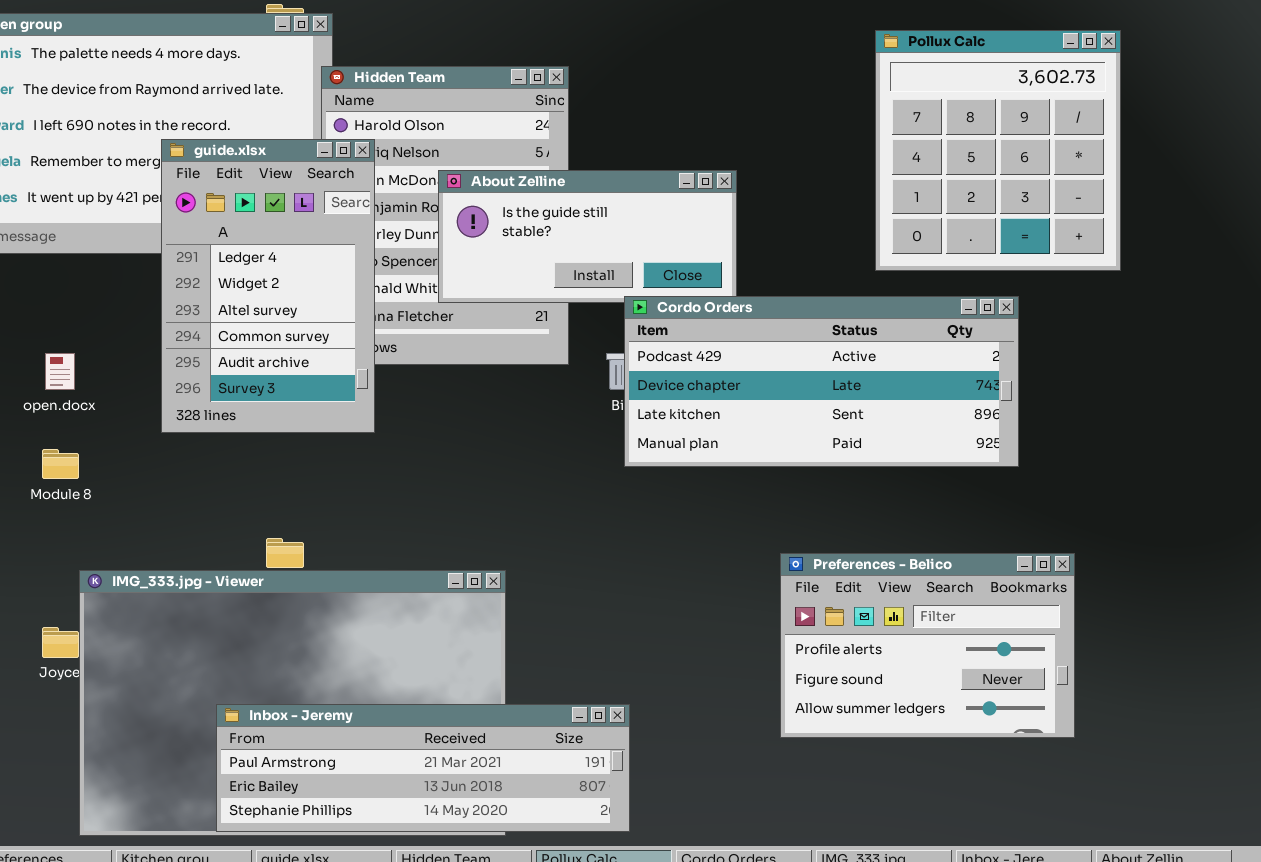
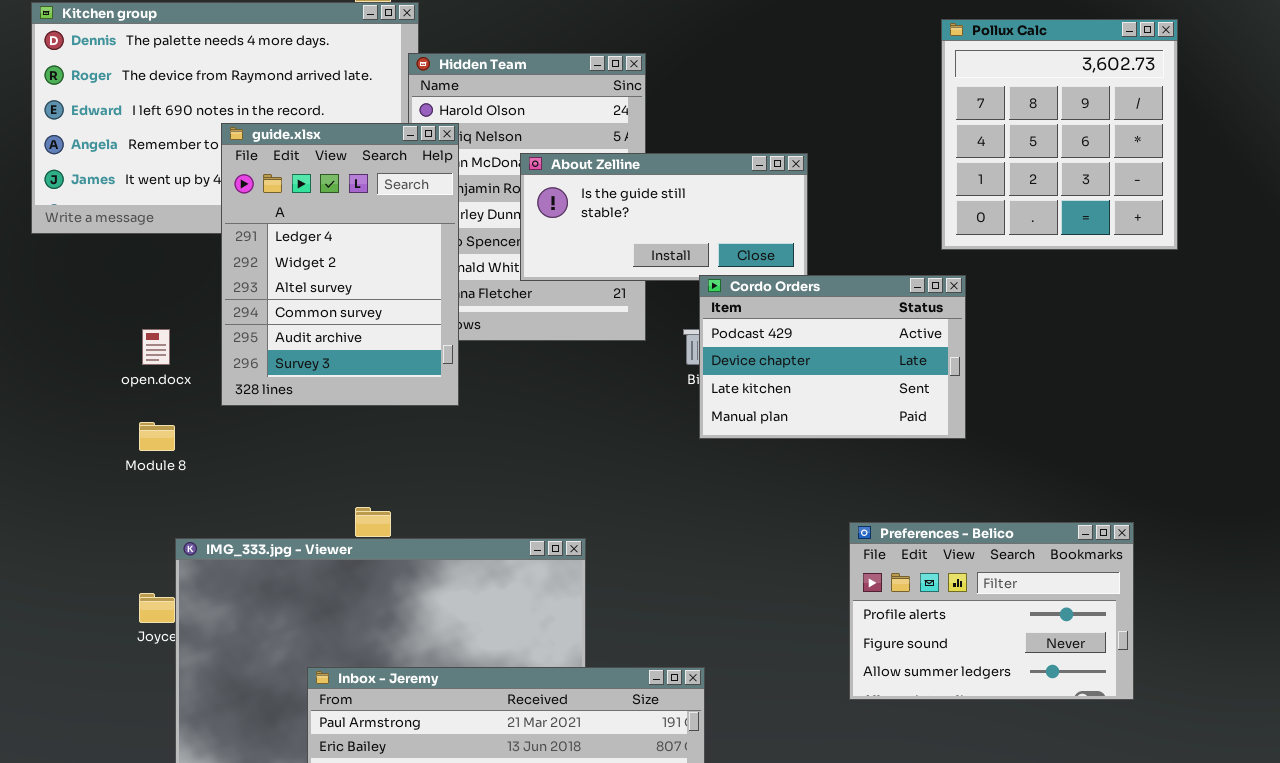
guide.xlsx: [161,139,375,433] -> [221,123,459,406], resized
Cordo Orders: [624,296,1019,467] -> [699,275,966,439], resized

